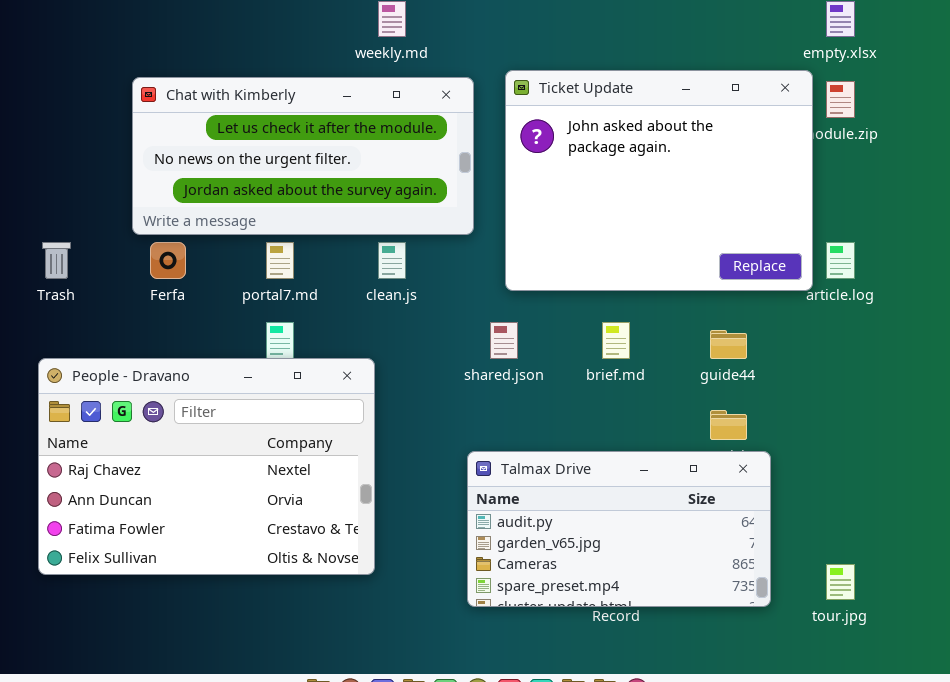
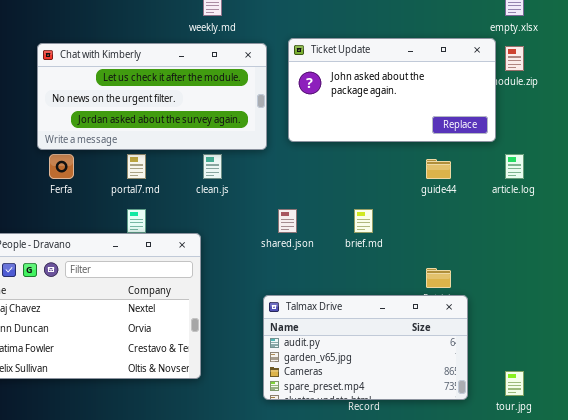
Ticket Update: [505,70,813,291] -> [288,38,496,142], resized
guide44: [710,330,747,359] -> [426,159,451,179], moved

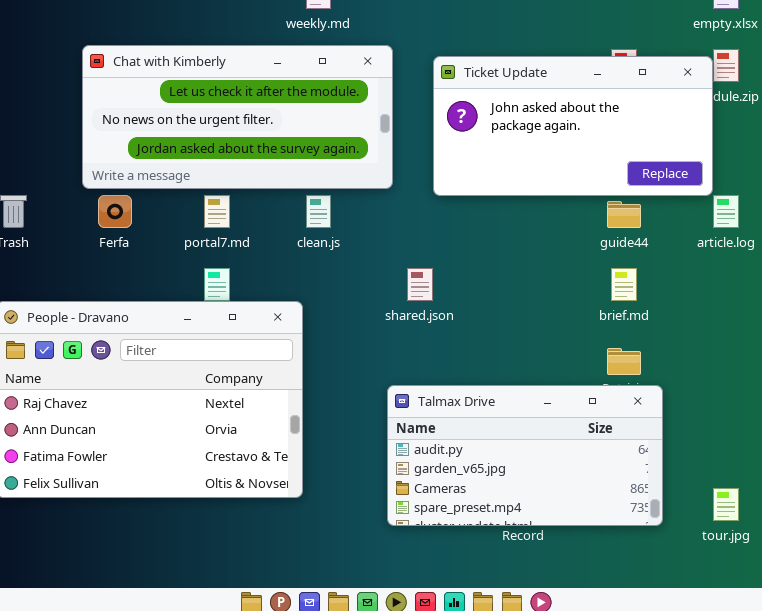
Ticket Update: [288,38,496,142] -> [433,56,713,196], moved
brief.md: [354,209,373,233] -> [611,268,637,301], moved

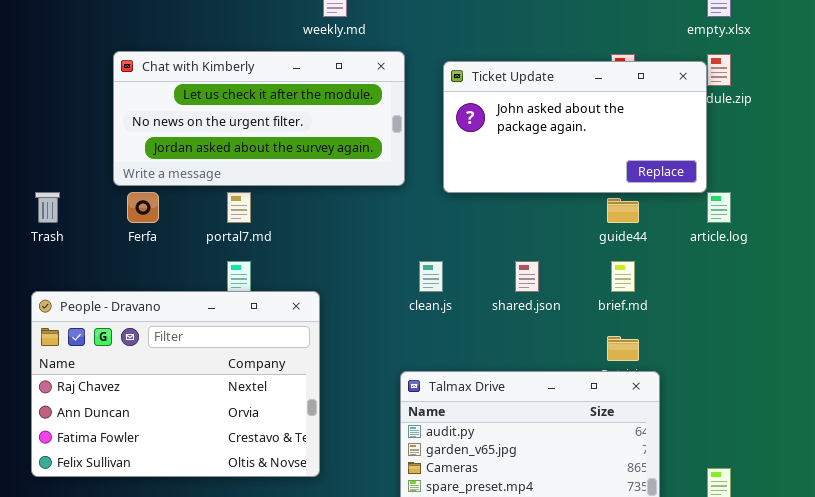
clean.js: [306,195,331,228] -> [419,261,443,292], moved
shared.json: [407,268,433,301] -> [515,261,539,292], moved

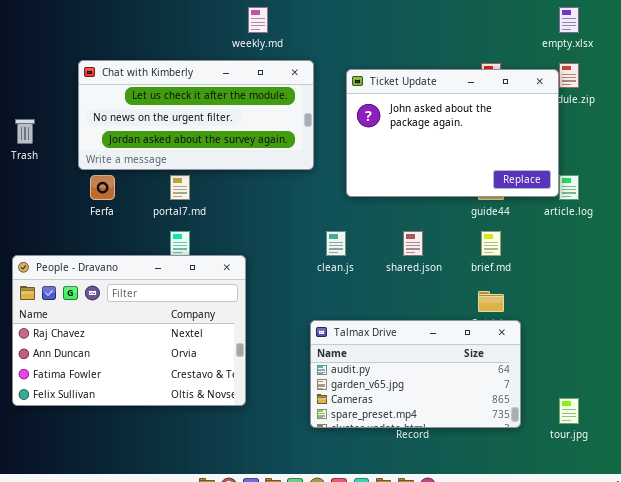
Ticket Update: [443,61,707,193] -> [346,69,559,197], resized
Trash: [35,192,60,223] -> [15,119,35,144], moved

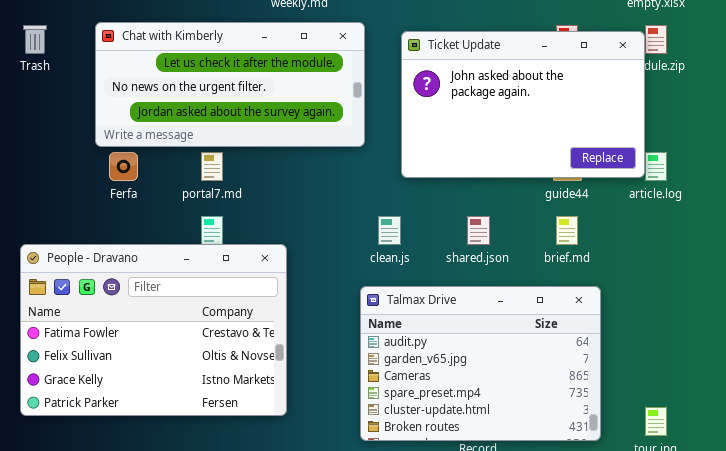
Trash: [15,119,35,144] -> [23,25,47,54], moved
People - Dravano: [12,255,246,406] -> [20,244,287,416], scrolled down 2 rows
Talmax Drive: [310,320,521,428] -> [360,286,601,441], resized

